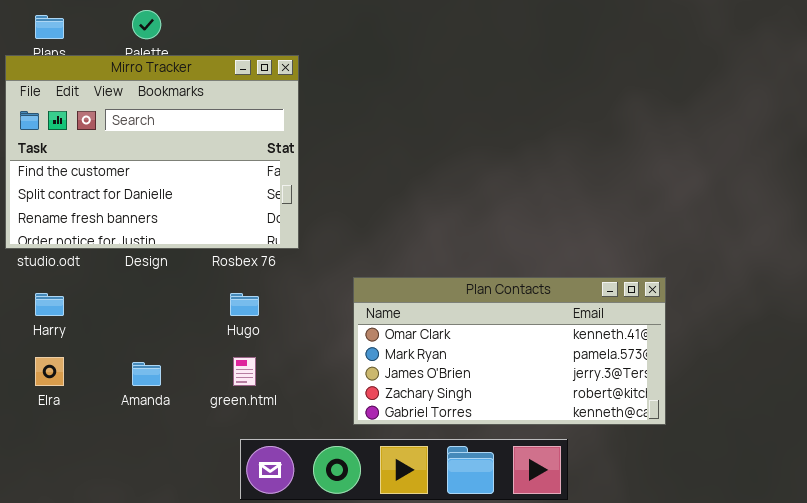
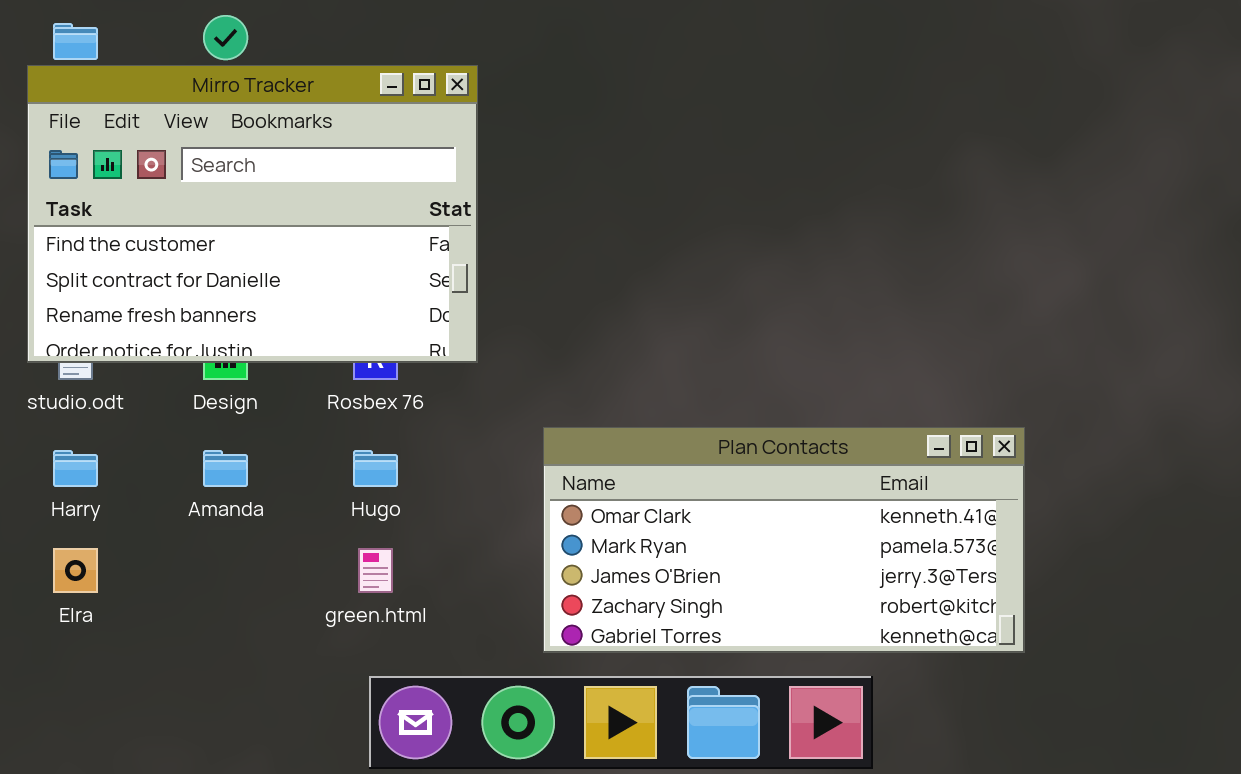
Mirro Tracker: [5,55,299,249] -> [27,65,478,363], moved
Amanda: [132,362,161,386] -> [203,450,248,487], moved

